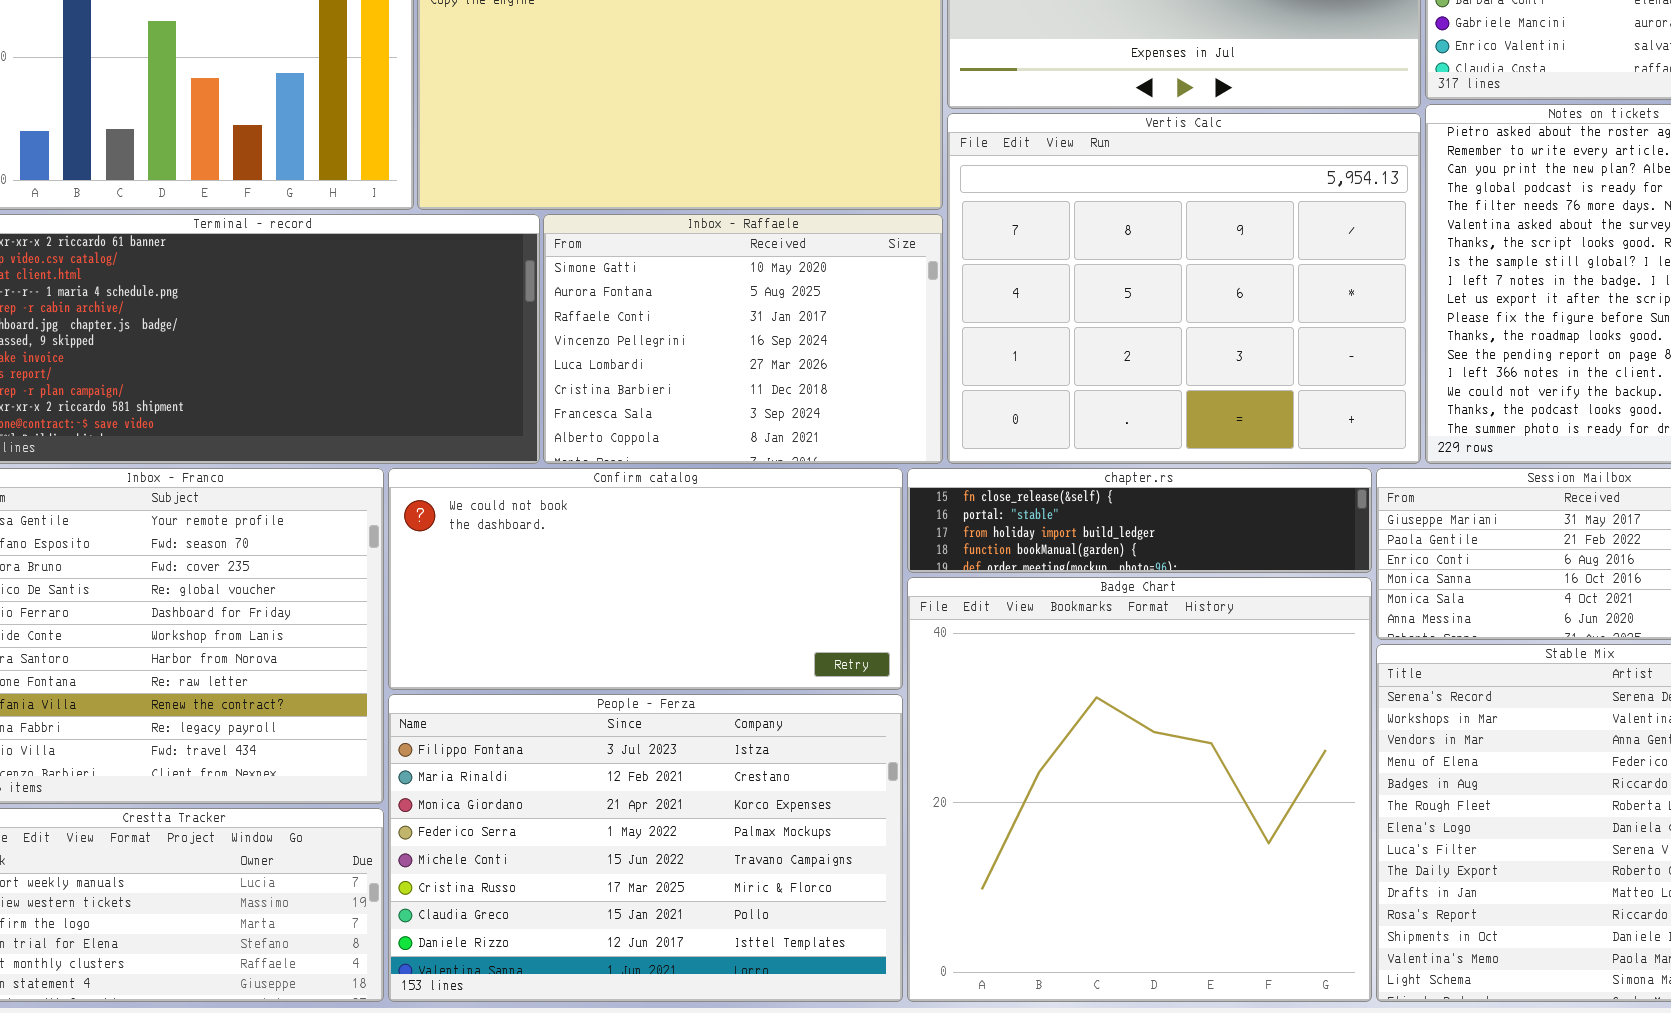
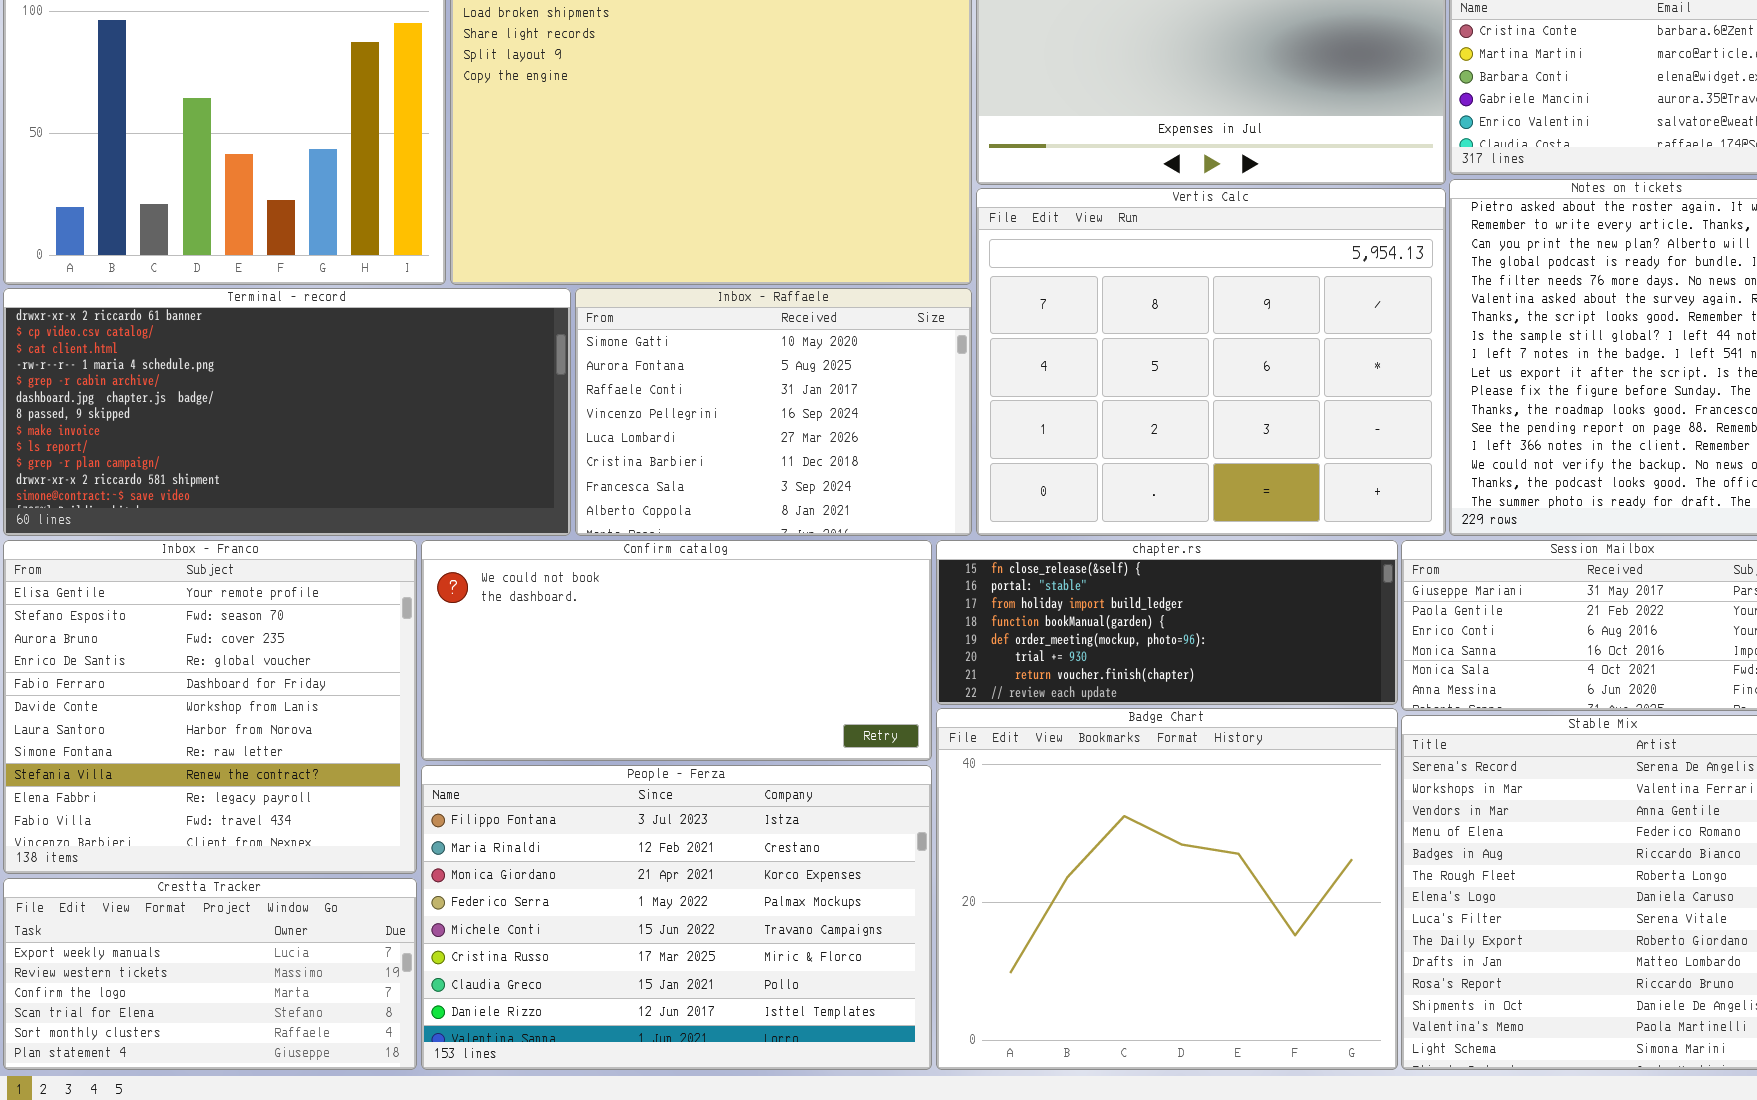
chapter.rs: [907,468,1372,573] -> [936,540,1398,705], resized
Badge Chart: [907,577,1372,1002] -> [936,708,1398,1070], resized

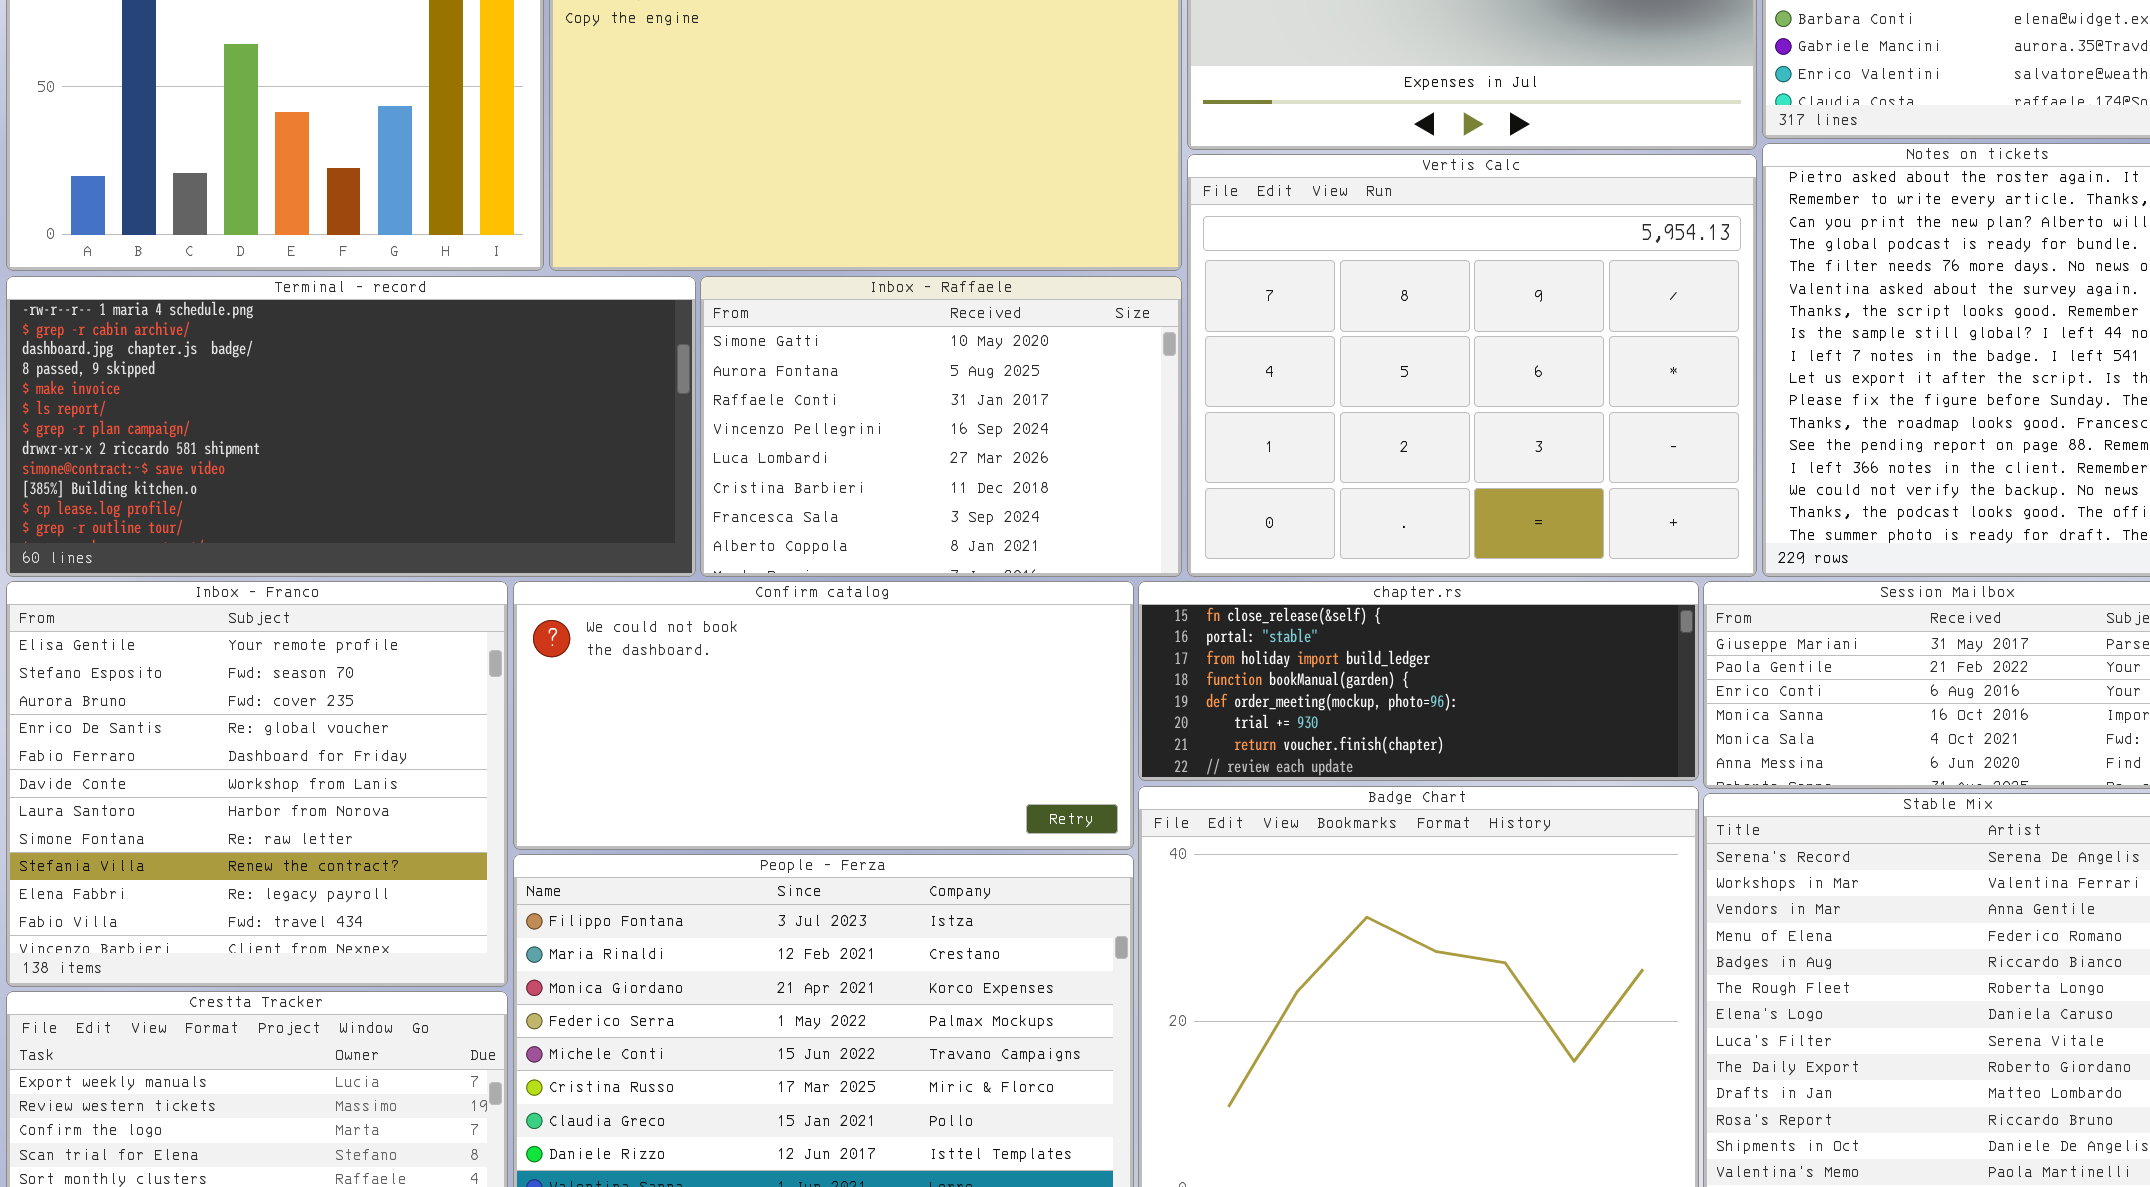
Terminal - record: [3,288,571,536] -> [6,276,696,577], scrolled down 3 rows

